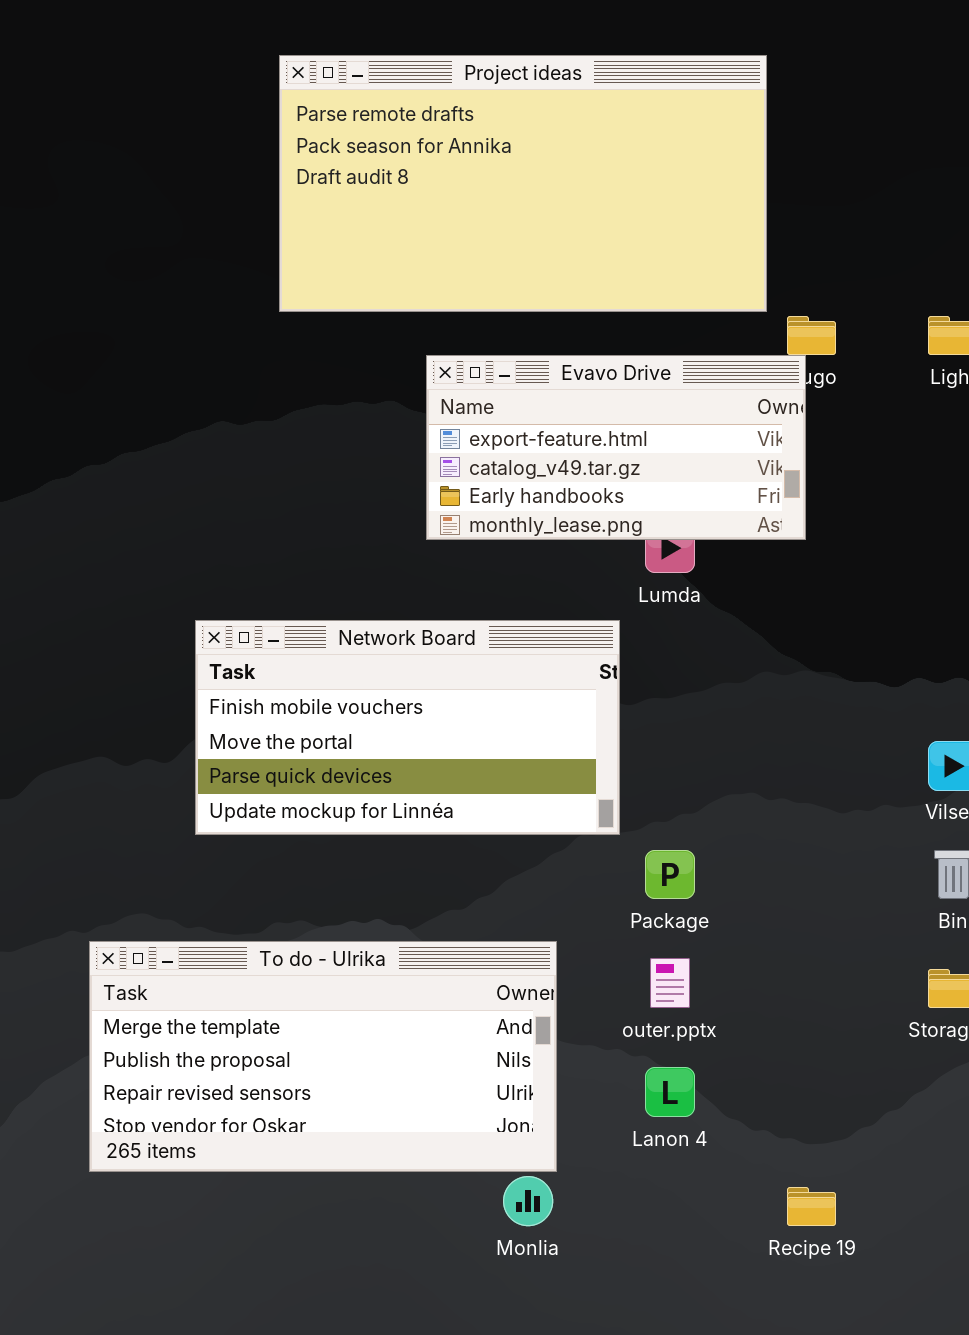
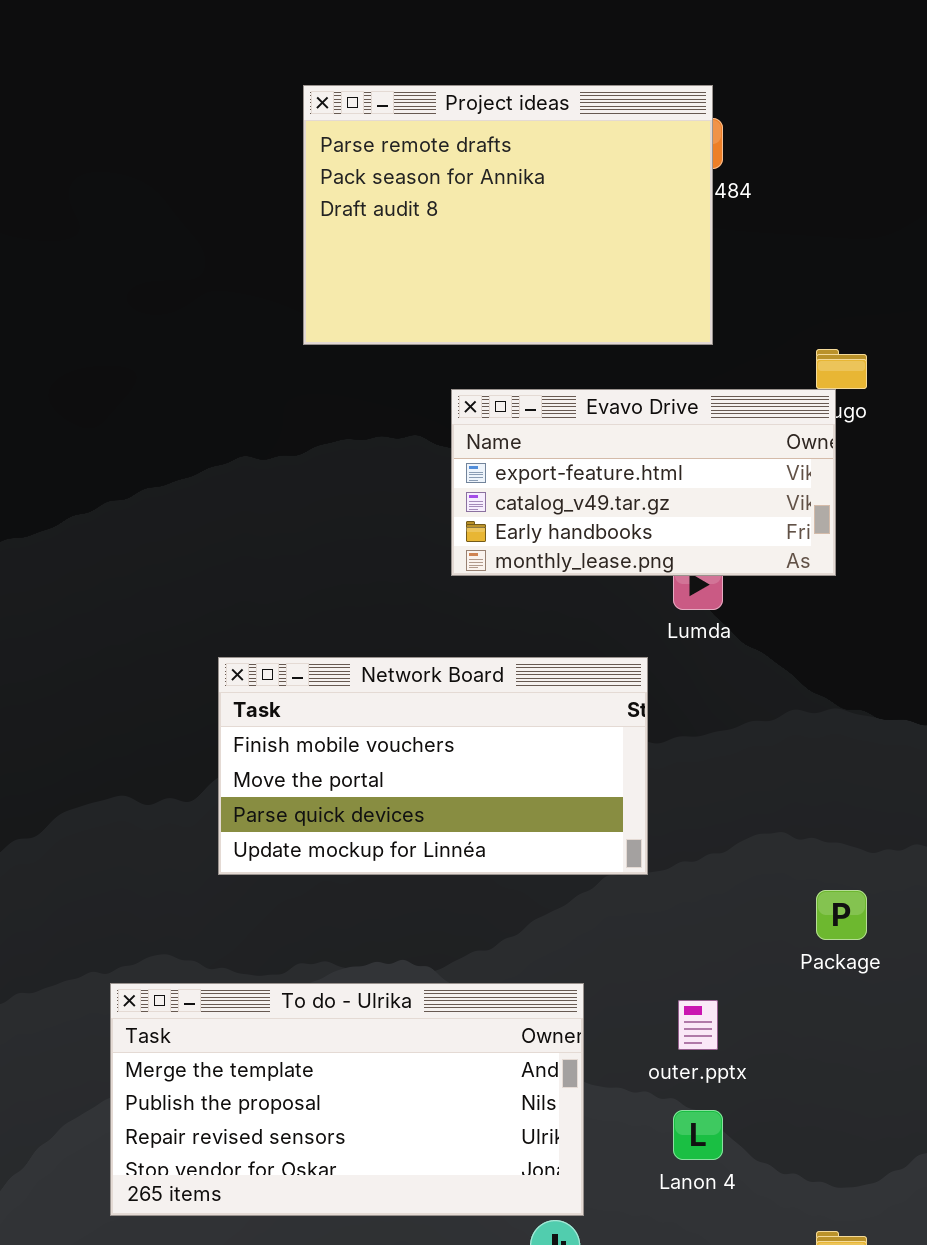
Project ideas: [279,55,767,312] -> [303,85,713,345], resized
Package: [645,850,695,899] -> [816,890,867,940], moved

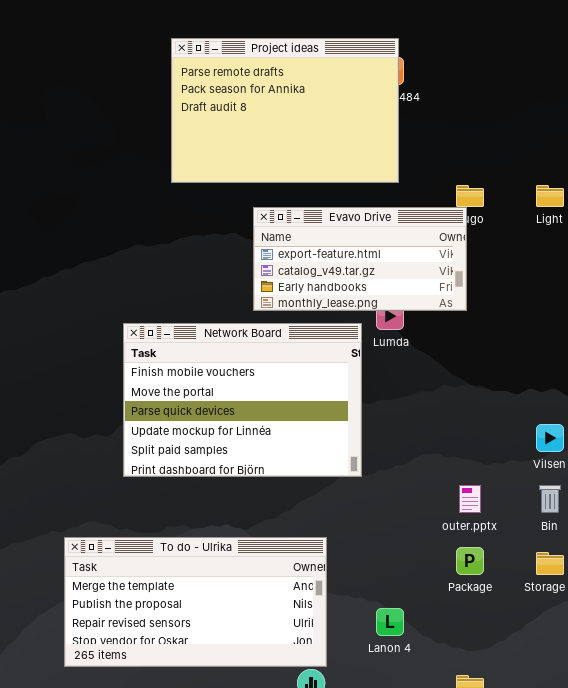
Network Board: [218,657,648,875] -> [123,323,362,477], resized
Package: [816,890,867,940] -> [456,547,484,575], moved
outer.pptx: [678,1000,718,1050] -> [459,485,481,513], moved

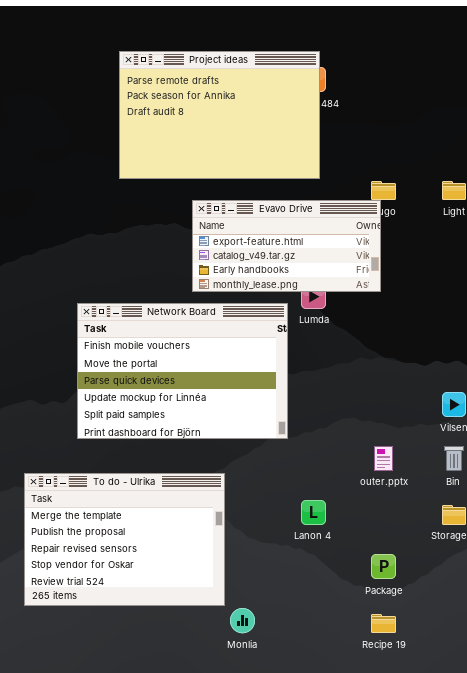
To do - Ulrika: [64,537,327,667] -> [24,473,225,606], resized
Package: [456,547,484,575] -> [371,554,396,579], moved
Lanon 4: [376,608,404,636] -> [301,500,326,525], moved

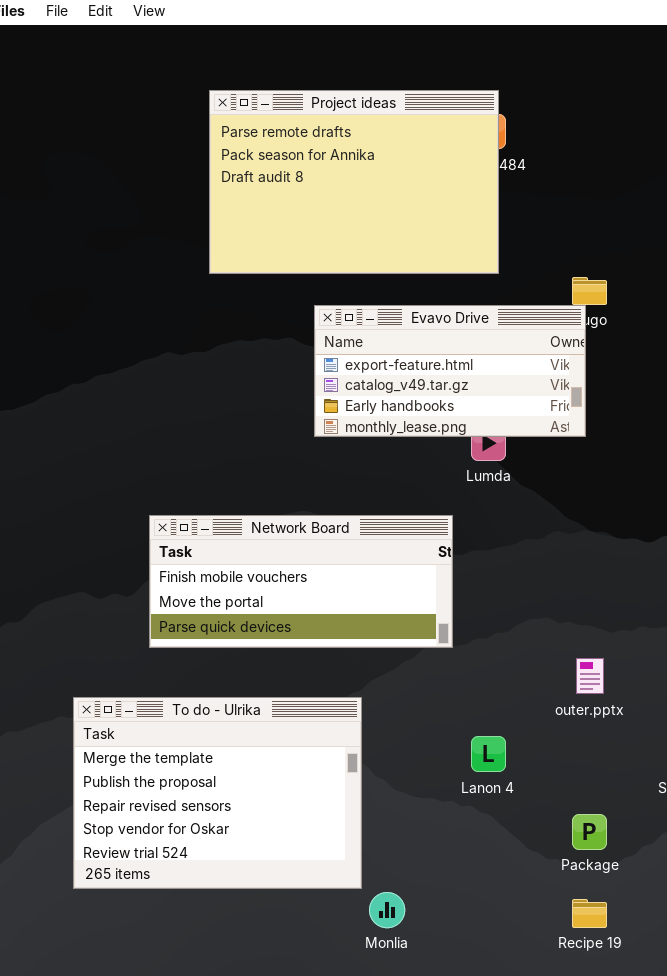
Network Board: [77,303,288,439] -> [149,515,453,648], resized

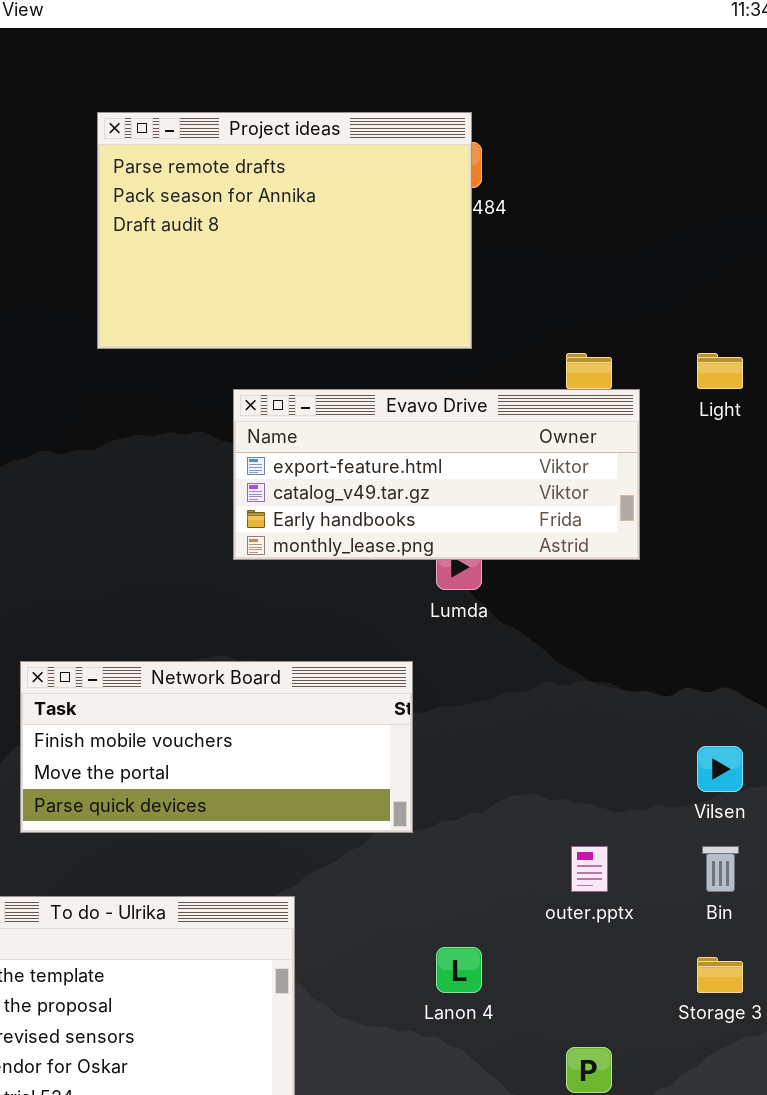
Evavo Drive: [314,305,586,437] -> [233,389,640,560], resized

